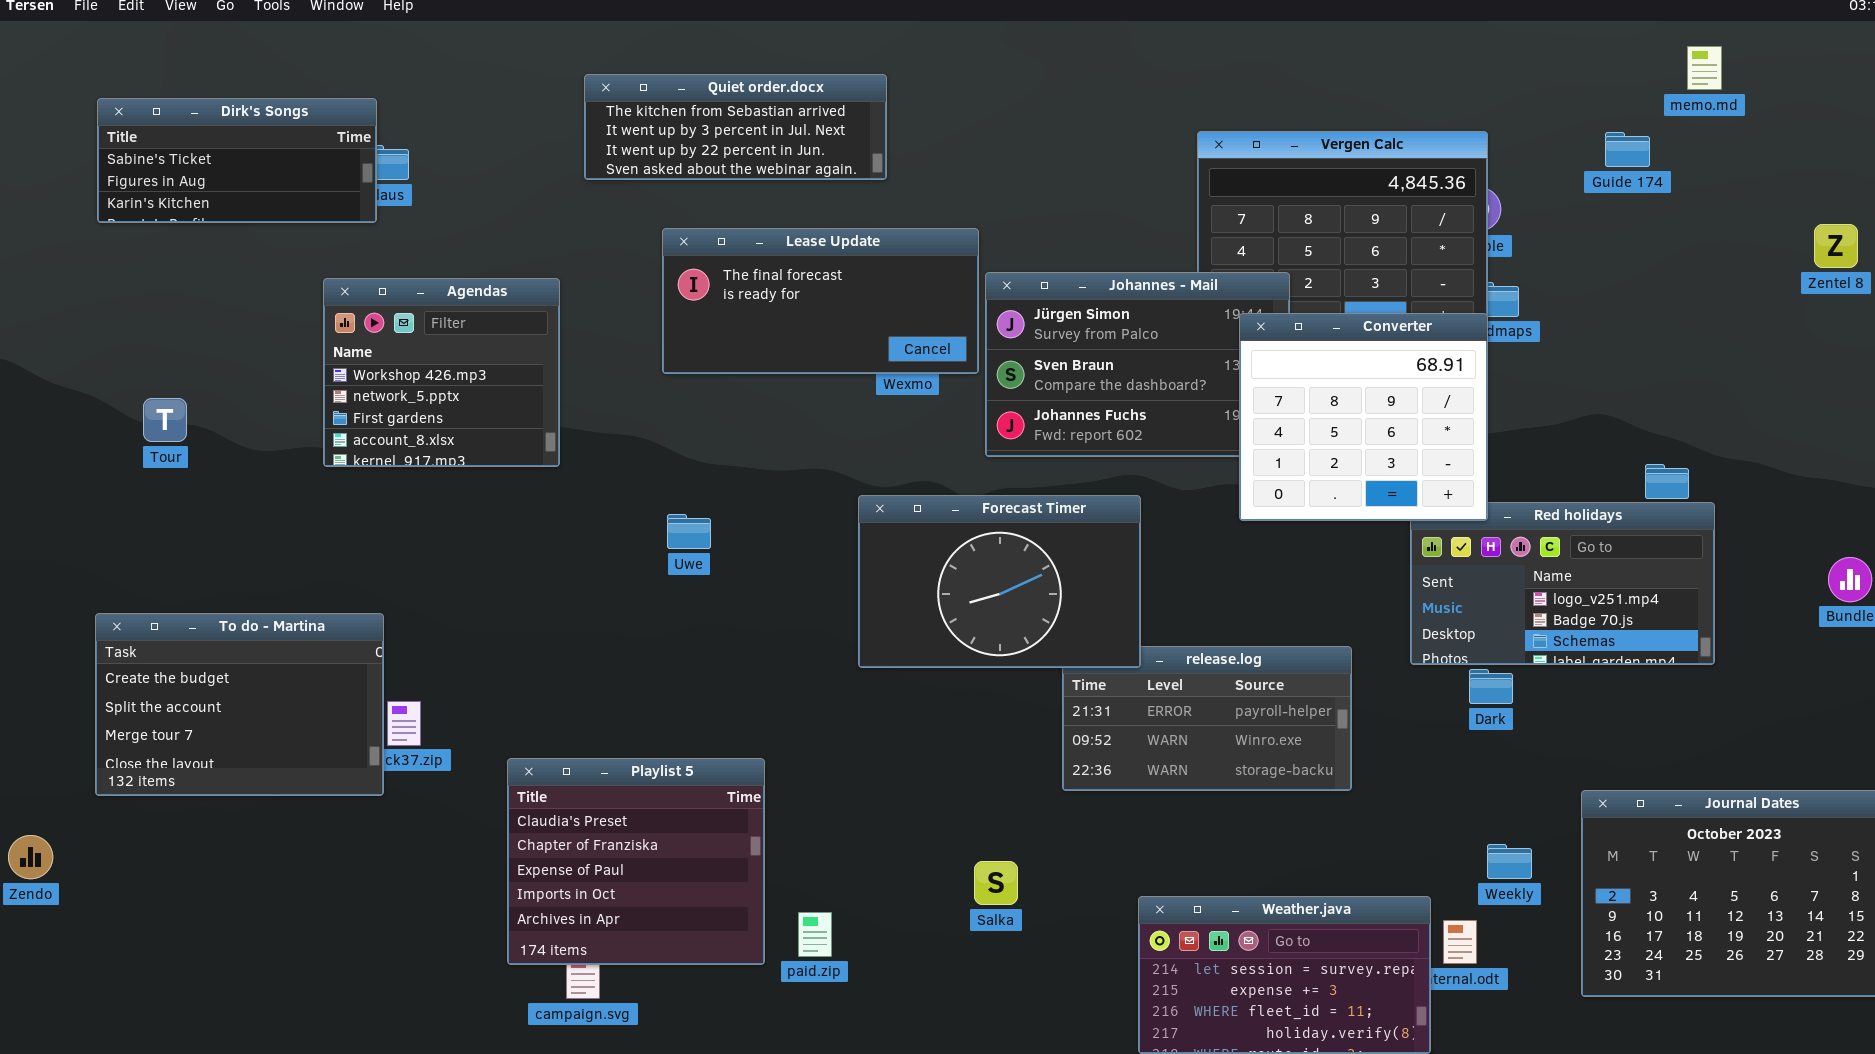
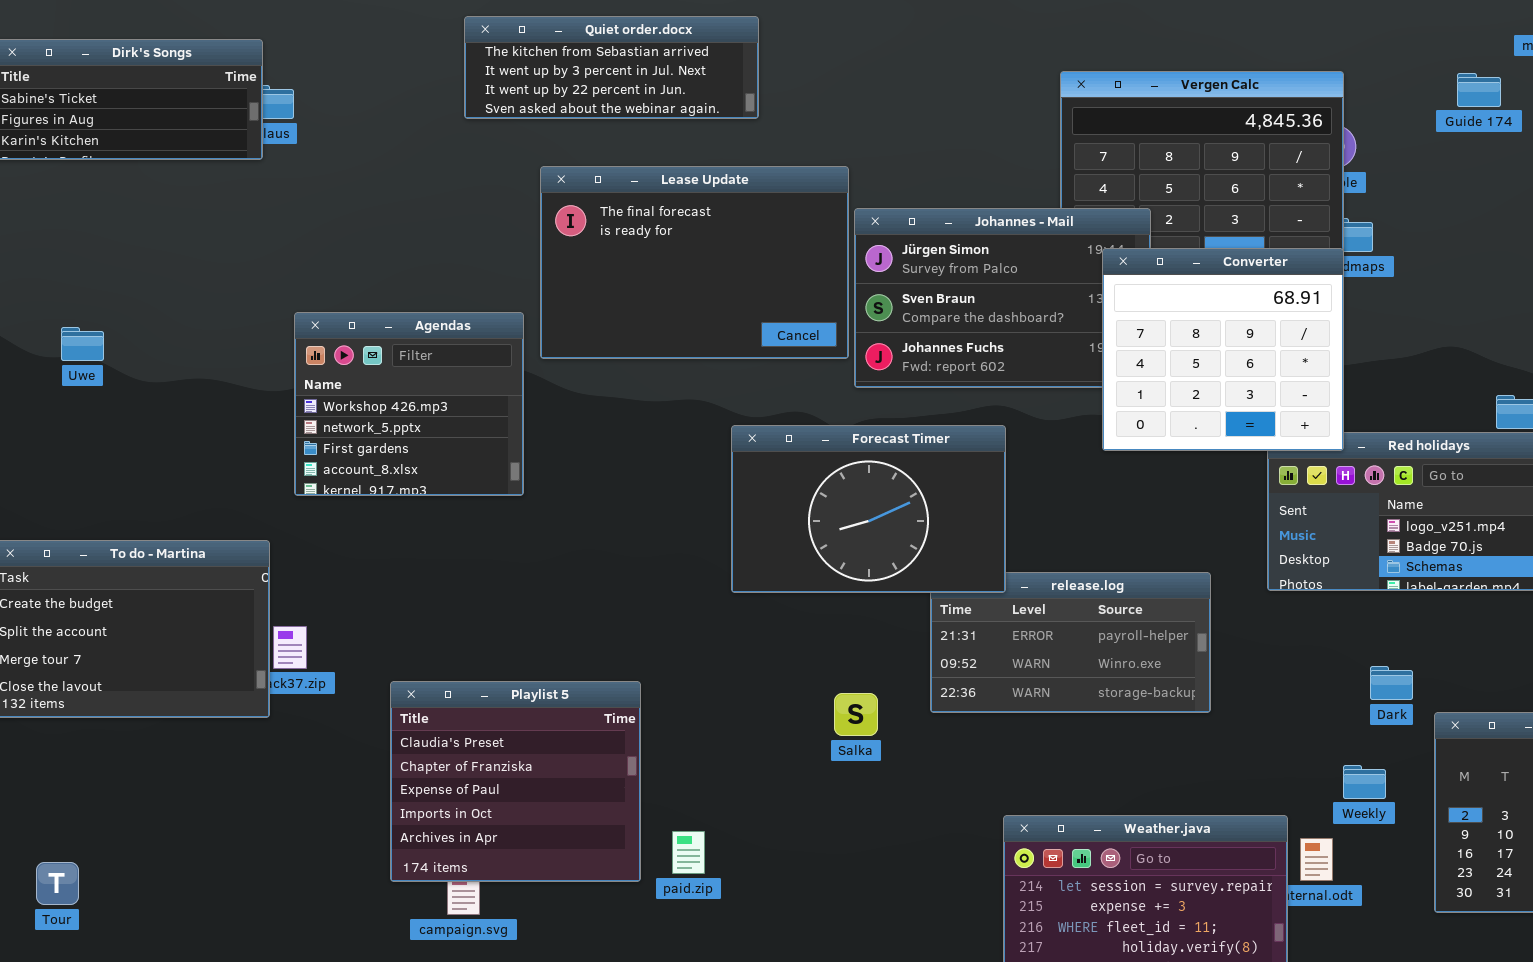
Lease Update: [662,228,979,374] -> [540,166,849,359], resized
Agendas: [323,278,560,467] -> [294,312,524,496], moved
Tour: [143,398,187,442] -> [36,862,79,905], moved
Uwe: [667,514,711,549] -> [61,327,104,361], moved
Dark: [1469,669,1513,704] -> [1370,666,1413,700], moved
Salka: [974,861,1018,905] -> [834,693,878,736], moved

